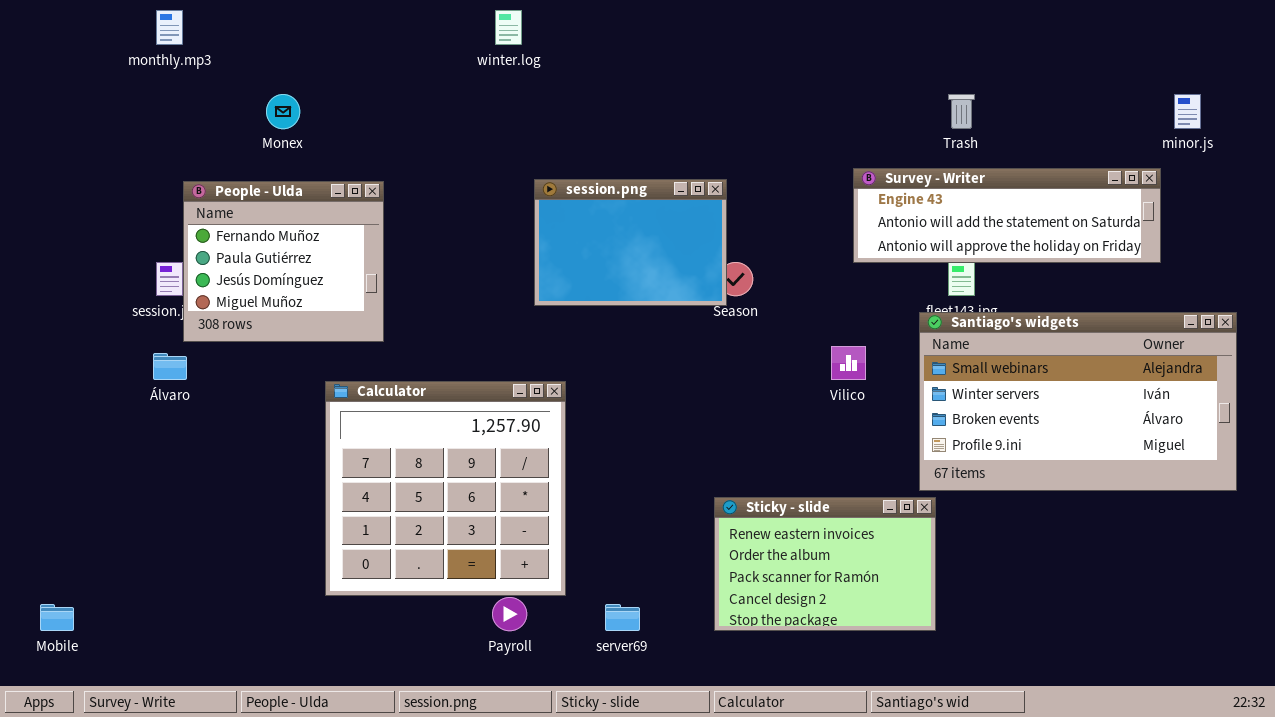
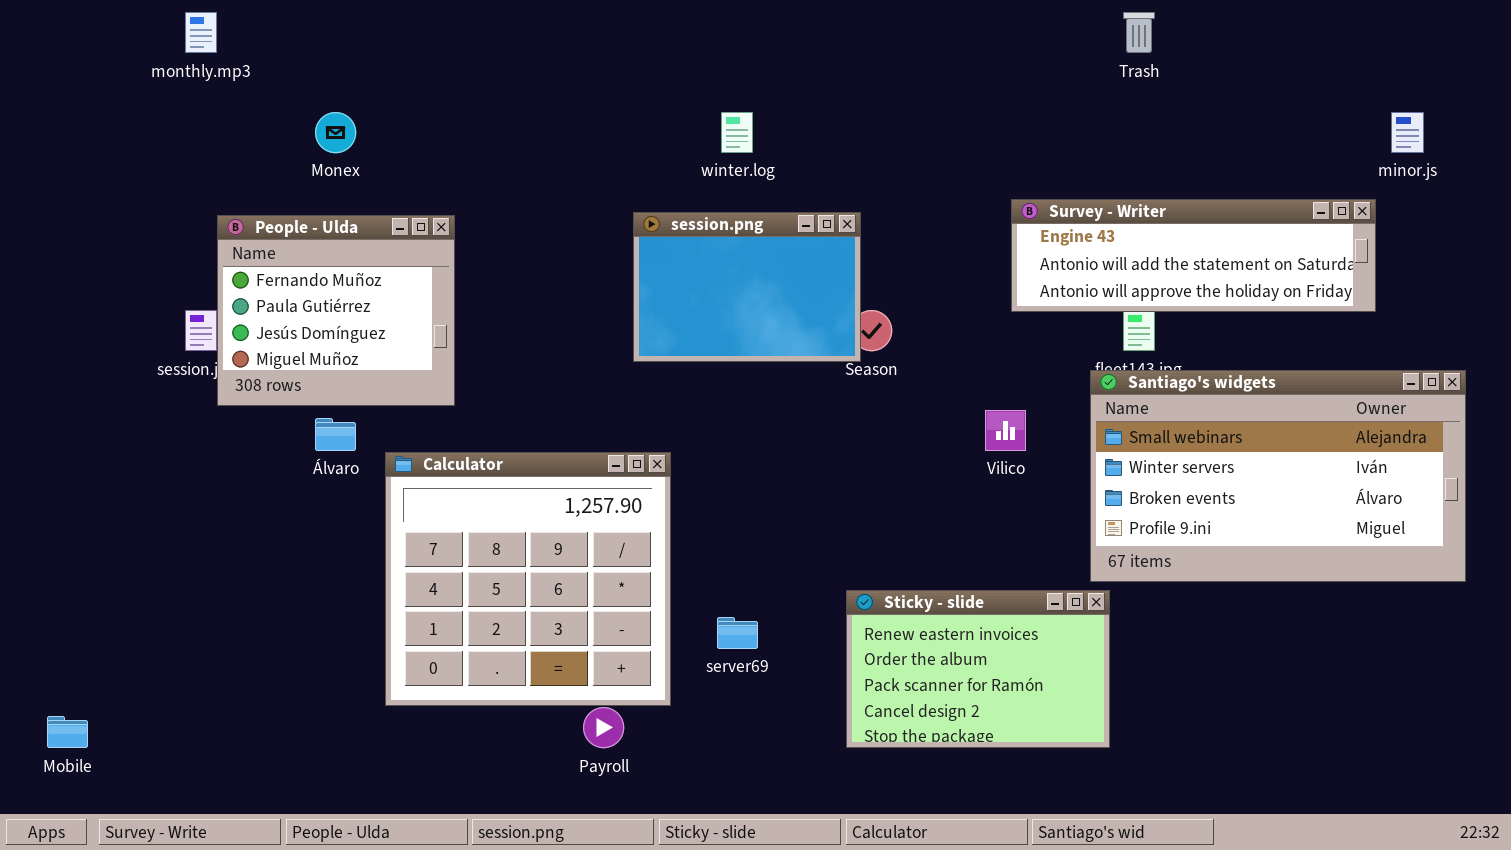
winter.log: [495,10,522,45] -> [721,112,753,153], moved
Trash: [948,94,975,129] -> [1123,12,1155,53], moved
Álvaro: [153,353,187,380] -> [315,418,356,451], moved
server69: [605,604,640,631] -> [717,617,758,649], moved

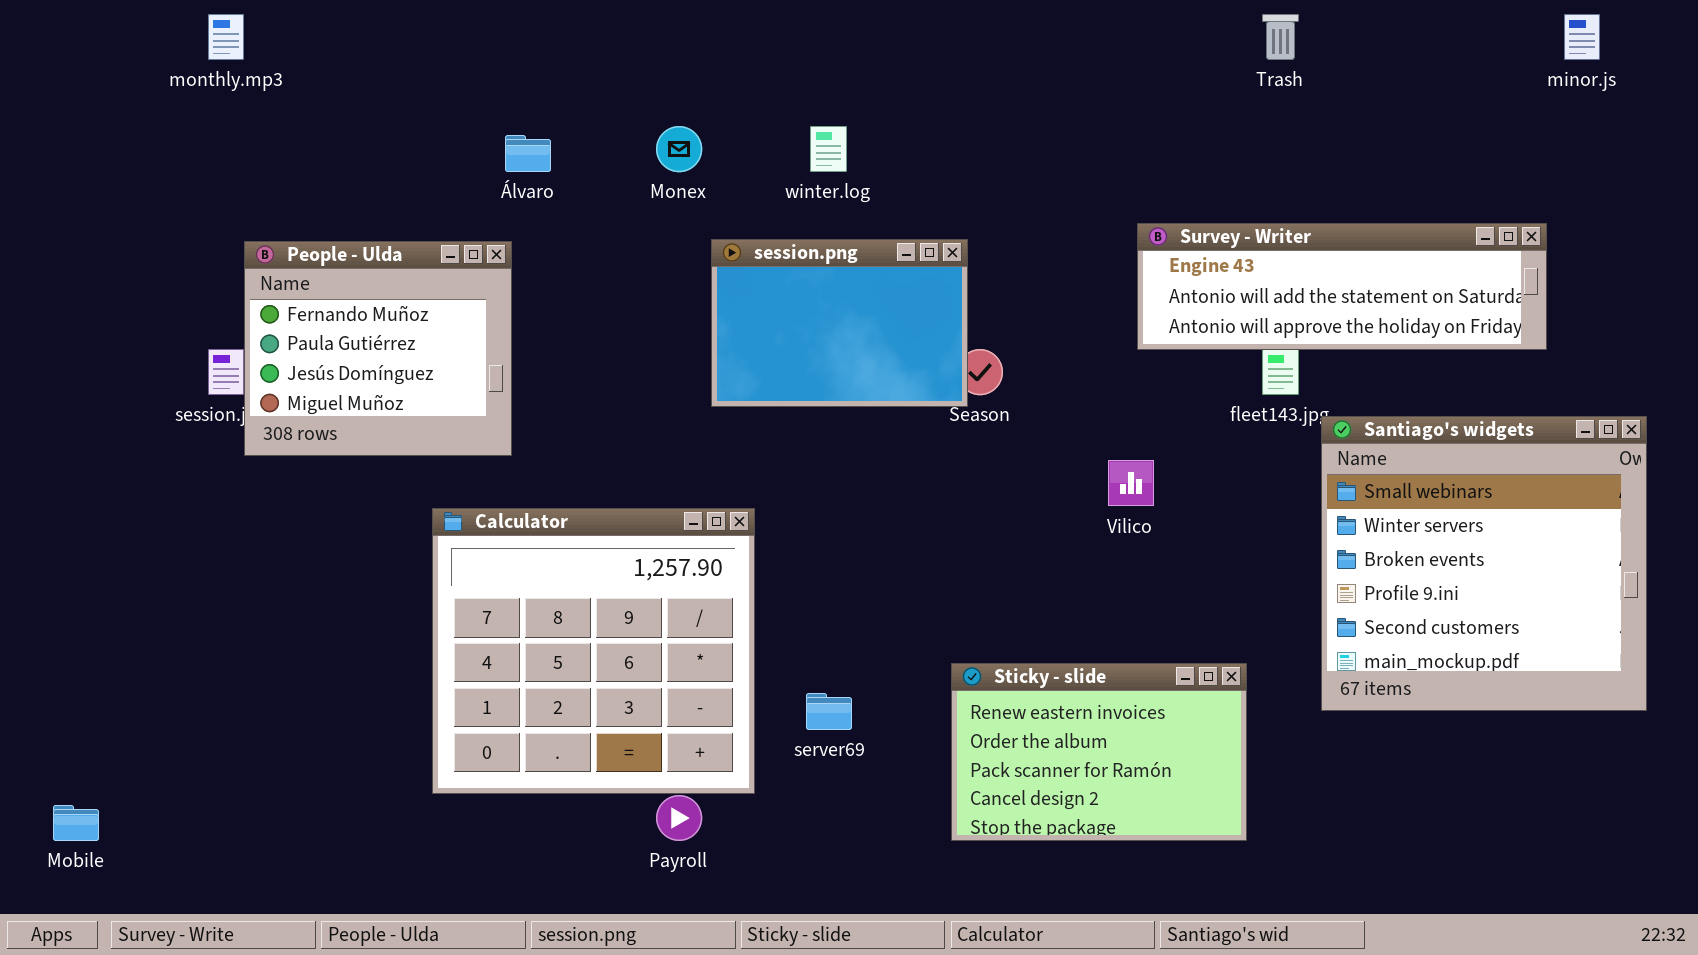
Monex: [315,112,356,153] -> [656,126,702,172], moved
minor.js: [1391,112,1424,153] -> [1564,14,1600,60], moved
Santiago's widgets: [1090,370,1466,582] -> [1321,416,1647,711], resized
Álvaro: [315,418,356,451] -> [505,135,551,172], moved

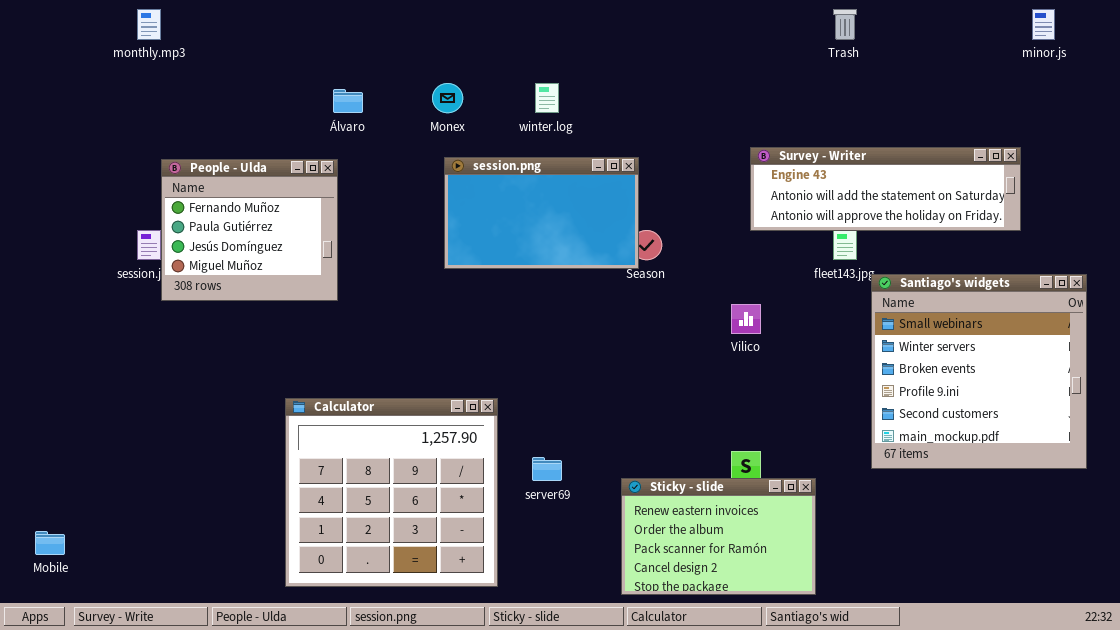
session.png: [711,239,968,407] -> [444,157,639,269], resized
Calculator: [432,508,755,794] -> [285,398,498,587], moved
Sticky - slide: [951,663,1247,841] -> [621,478,816,595], moved

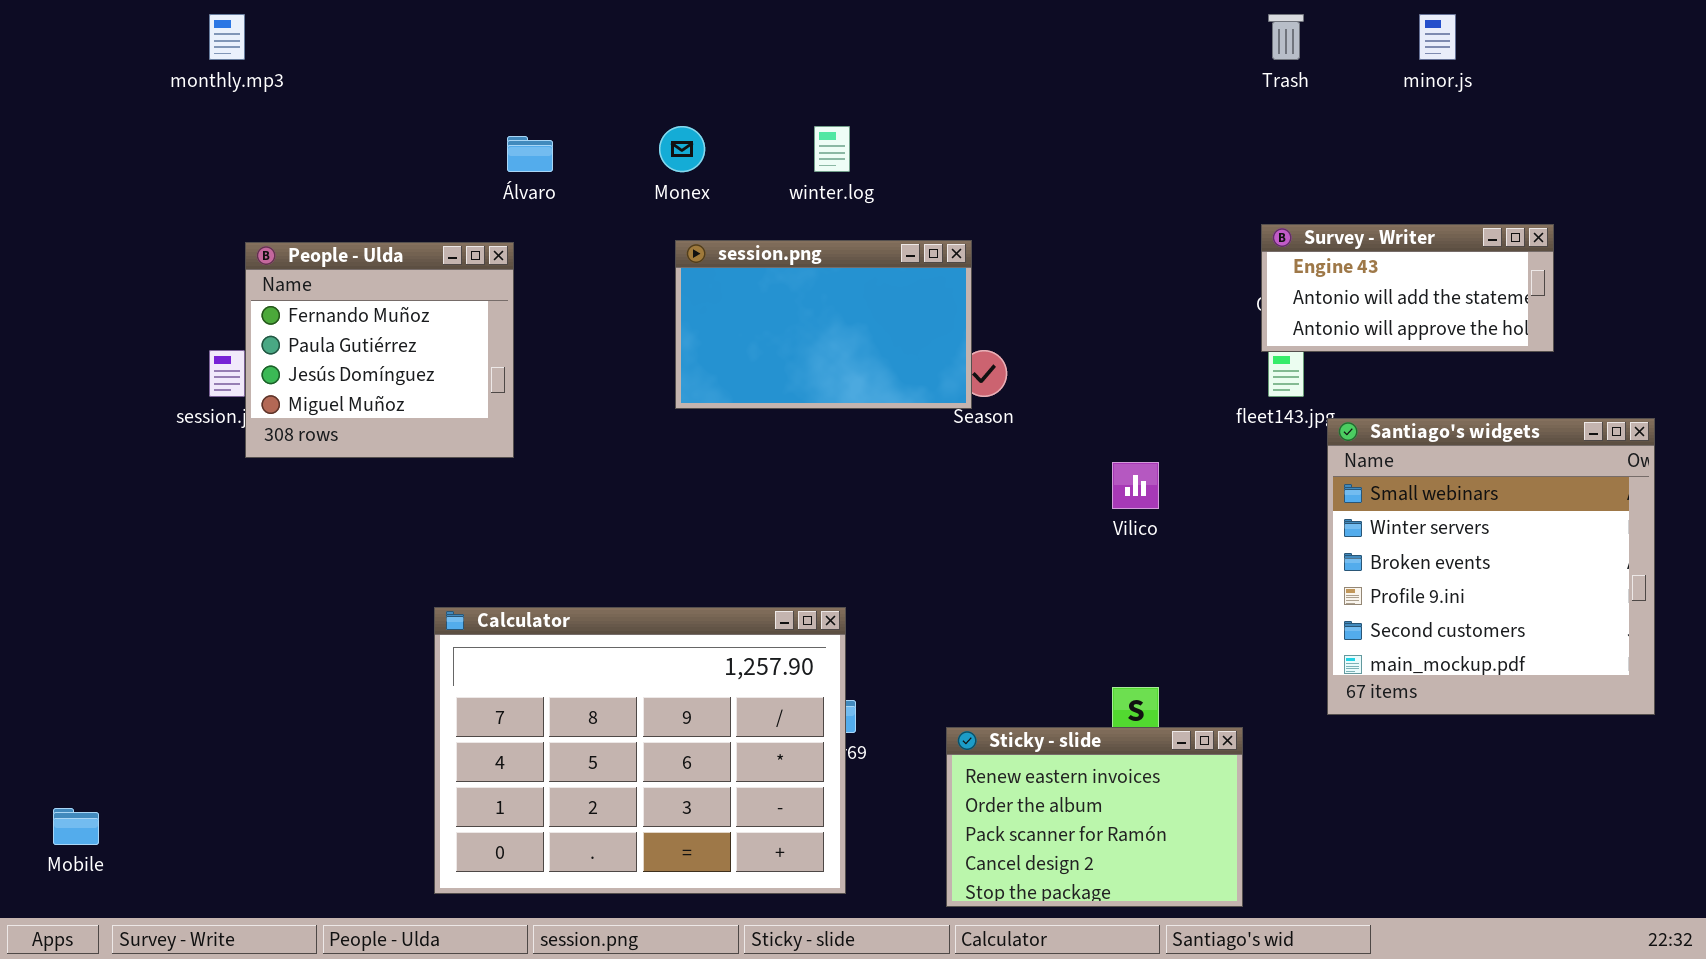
minor.js: [1032,9,1055,40] -> [1419,14,1456,60], moved
Survey - Writer: [750,147,1021,231] -> [1261,224,1554,352], resized
Calculator: [285,398,498,587] -> [434,607,846,894], resized

